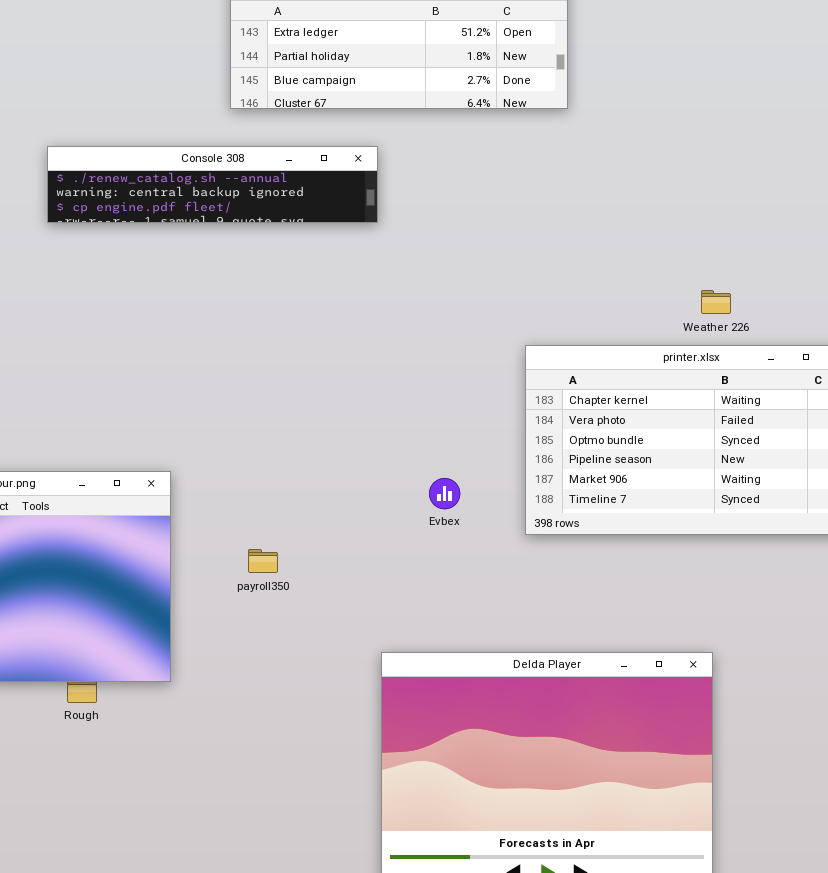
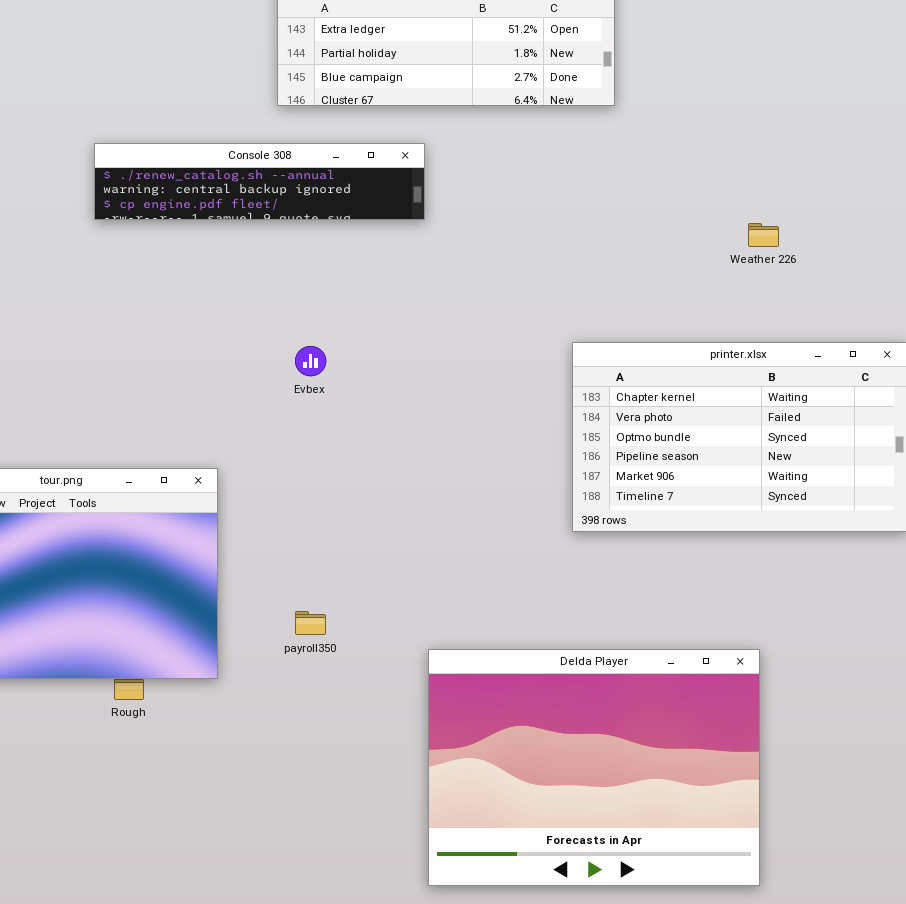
Weather 226: [701,290,731,314] -> [748,223,779,247], moved
Evbex: [429,478,460,509] -> [295,346,326,376], moved
payroll350: [248,549,278,573] -> [295,611,326,635], moved

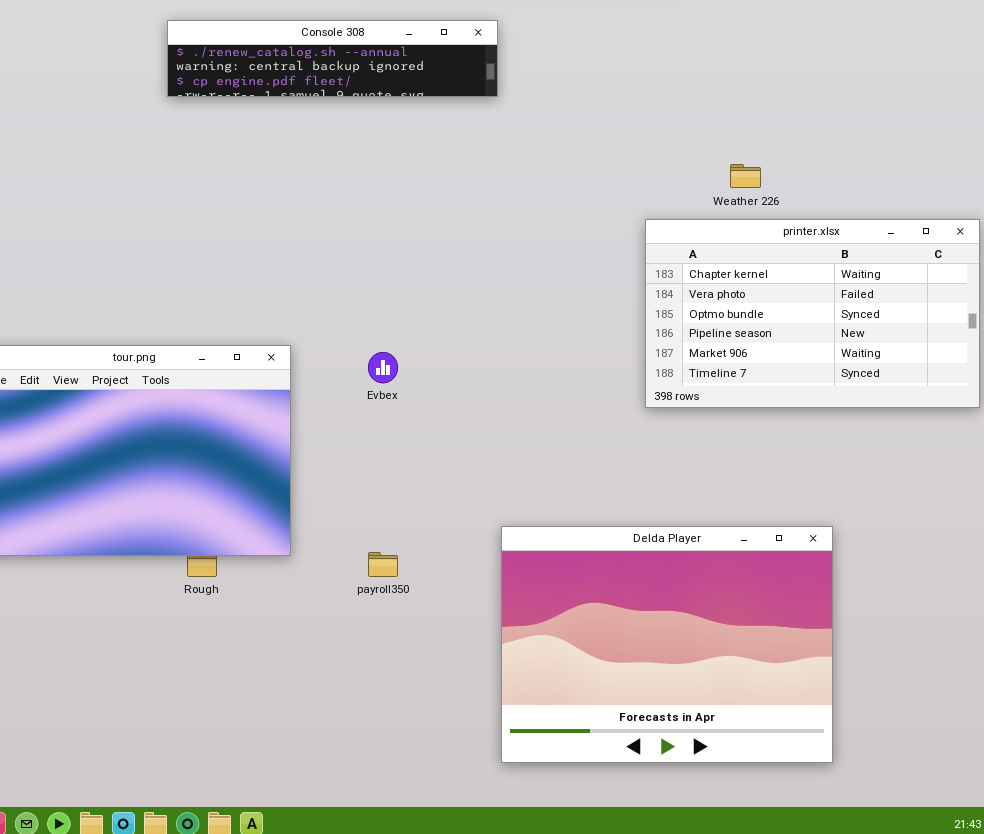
Weather 226: [748,223,779,247] -> [730,164,761,188], moved
Evbex: [295,346,326,376] -> [368,352,398,383], moved
payroll350: [295,611,326,635] -> [368,552,398,577], moved

